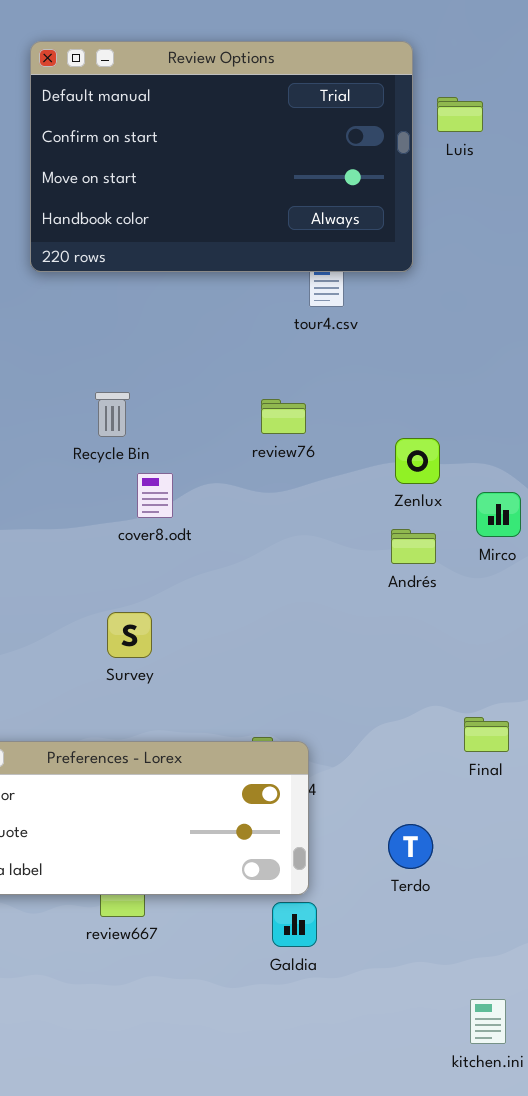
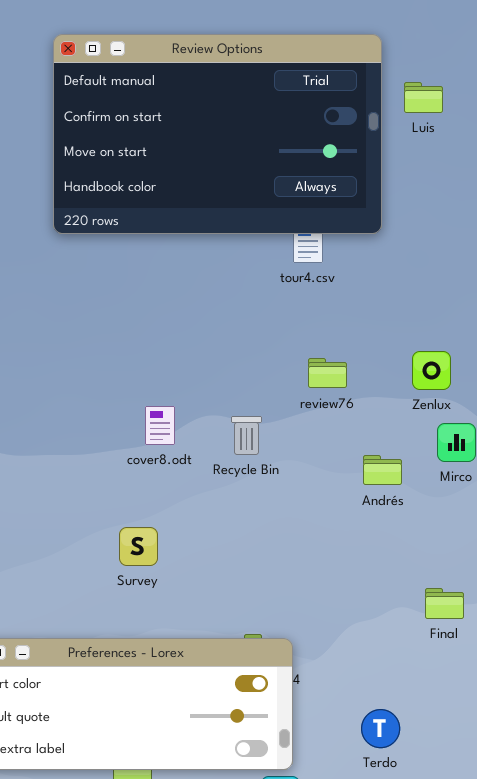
Recycle Bin: [95,392,130,437] -> [231,416,262,455], moved
review76: [261,399,306,434] -> [308,358,347,388], moved
Zenlux: [395,438,440,484] -> [412,351,451,390], moved
Final: [464,717,509,752] -> [425,588,464,619], moved

